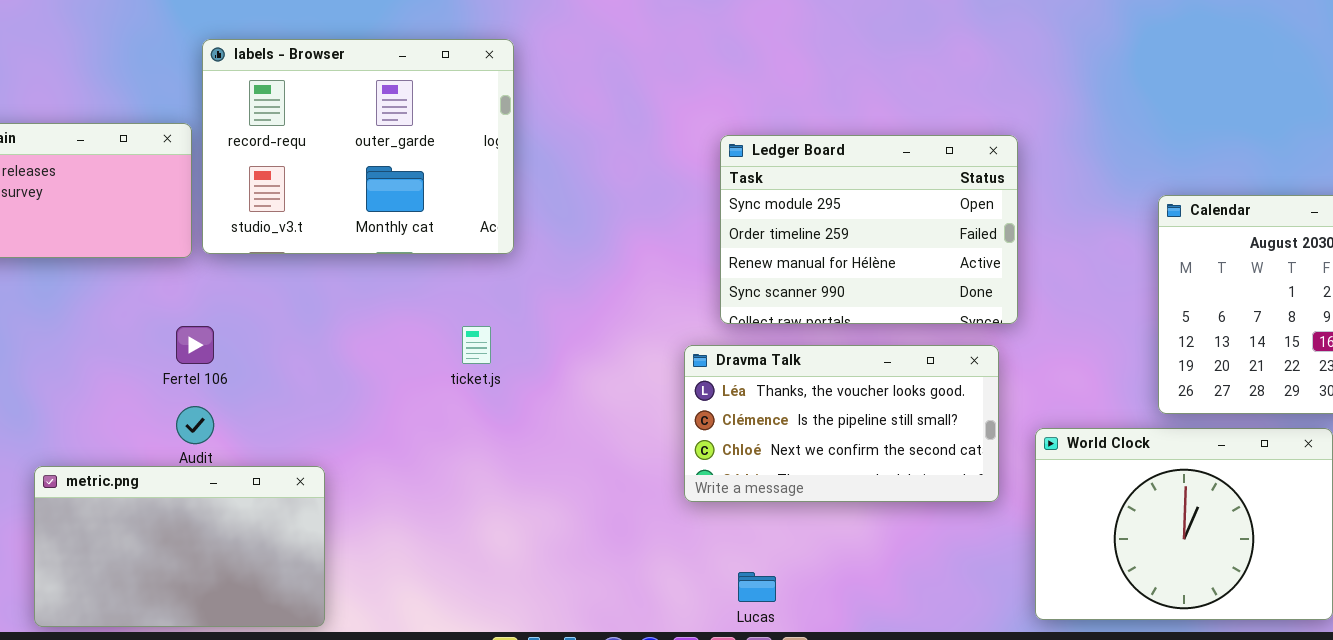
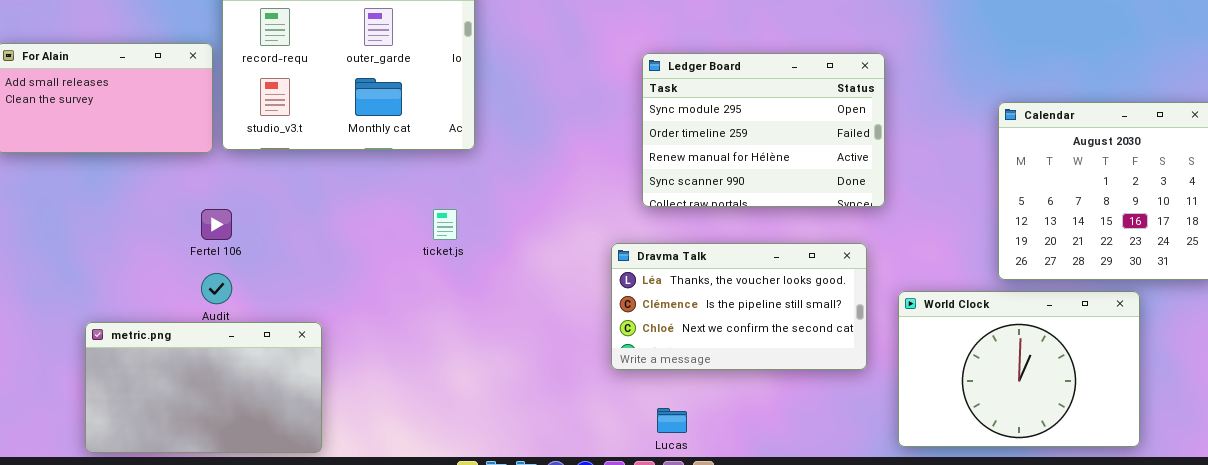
Dravma Talk: [684,345,999,502] -> [611,243,867,370], moved

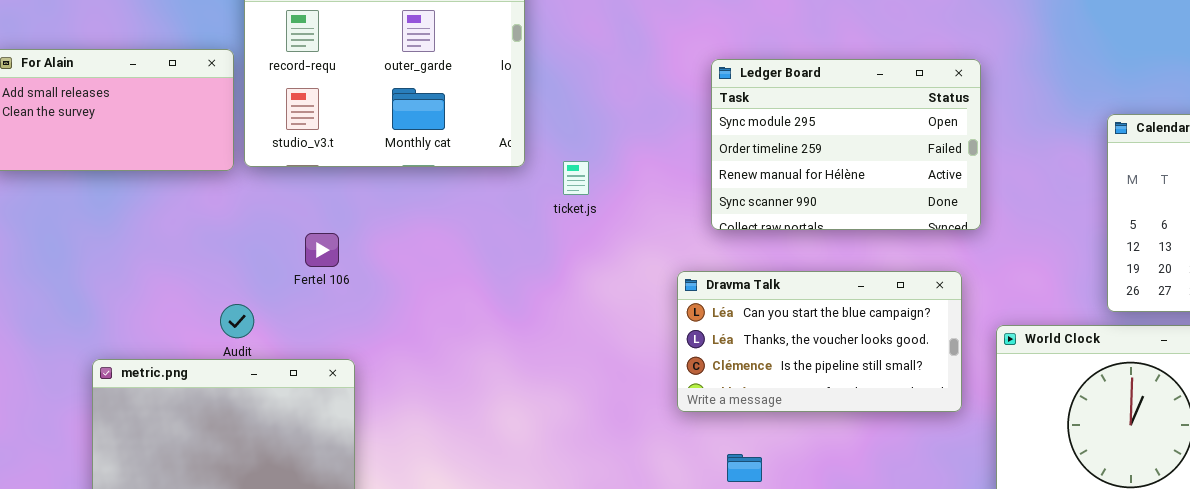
Fertel 106: [201,209,232,240] -> [305,233,339,267], moved
ticket.js: [433,209,457,240] -> [563,161,589,195], moved
Dravma Talk: [611,243,867,370] -> [677,271,962,412], scrolled up 1 row

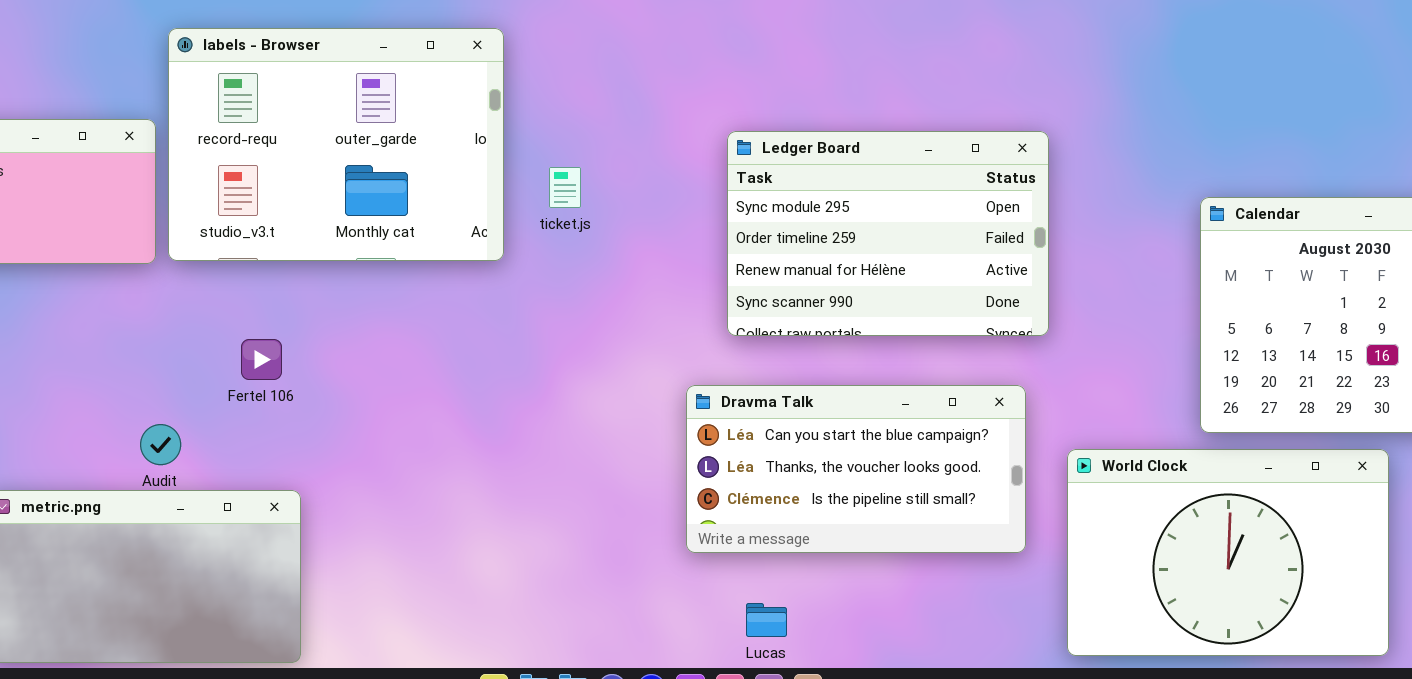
ticket.js: [563,161,589,195] -> [549,167,581,208], moved

